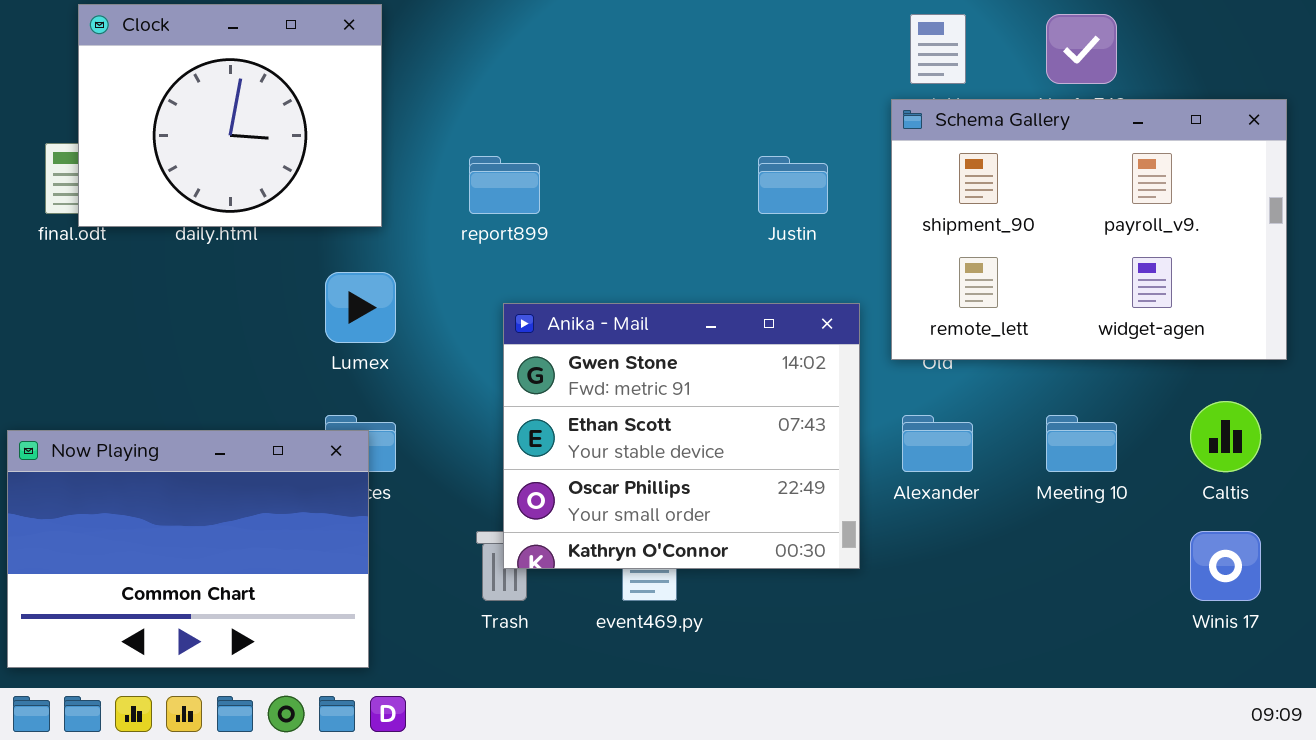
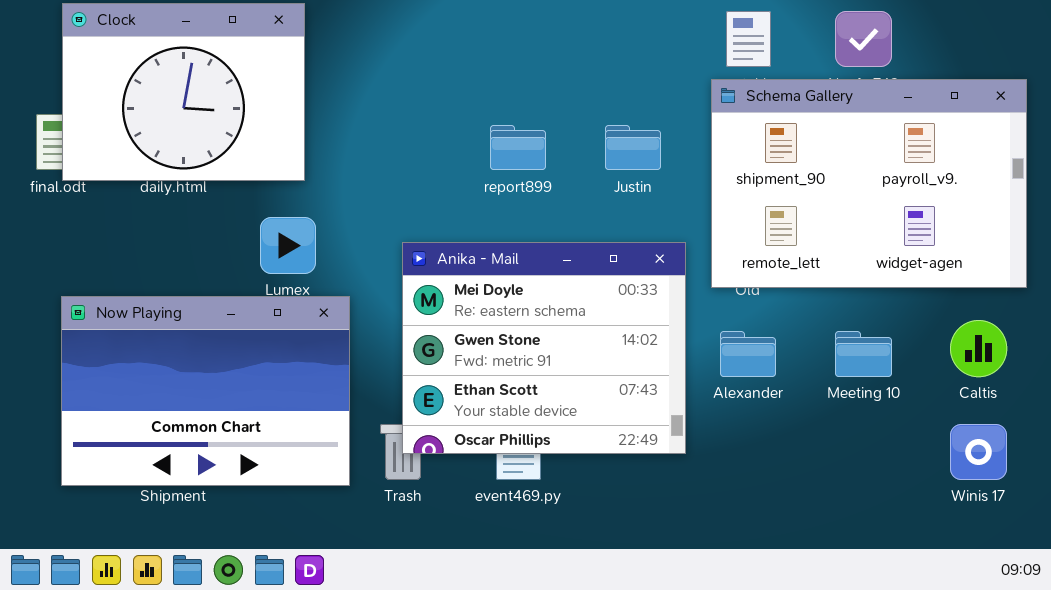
report899: [469,156,540,214] -> [490,125,546,170], moved
Anika - Mail: [503,303,860,569] -> [402,242,686,454], scrolled up 1 row
Now Playing: [7,430,369,668] -> [61,296,350,486], moved

